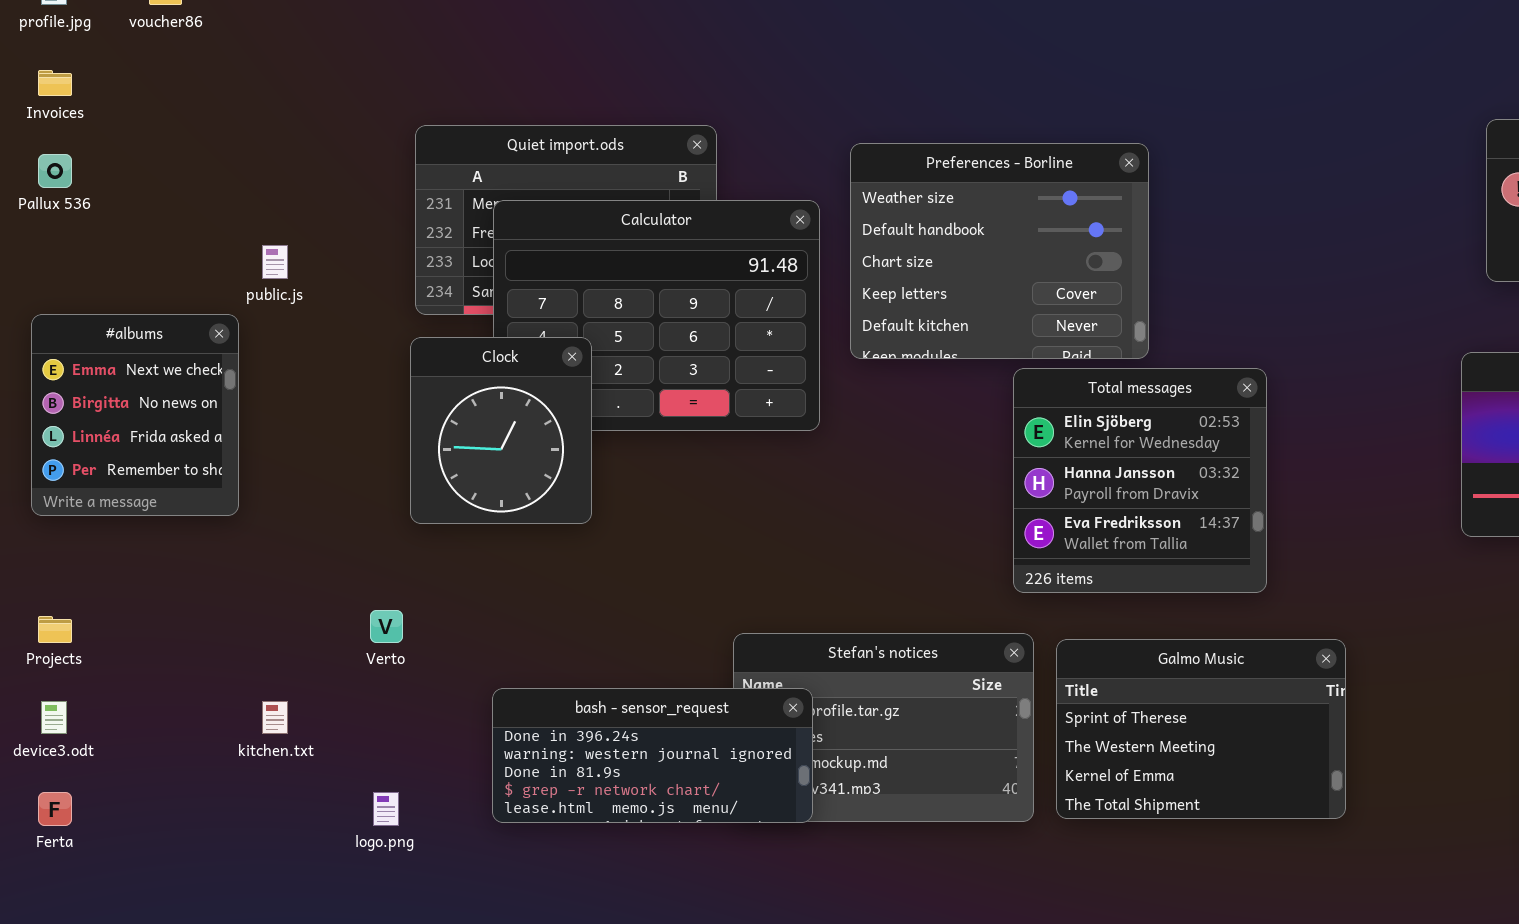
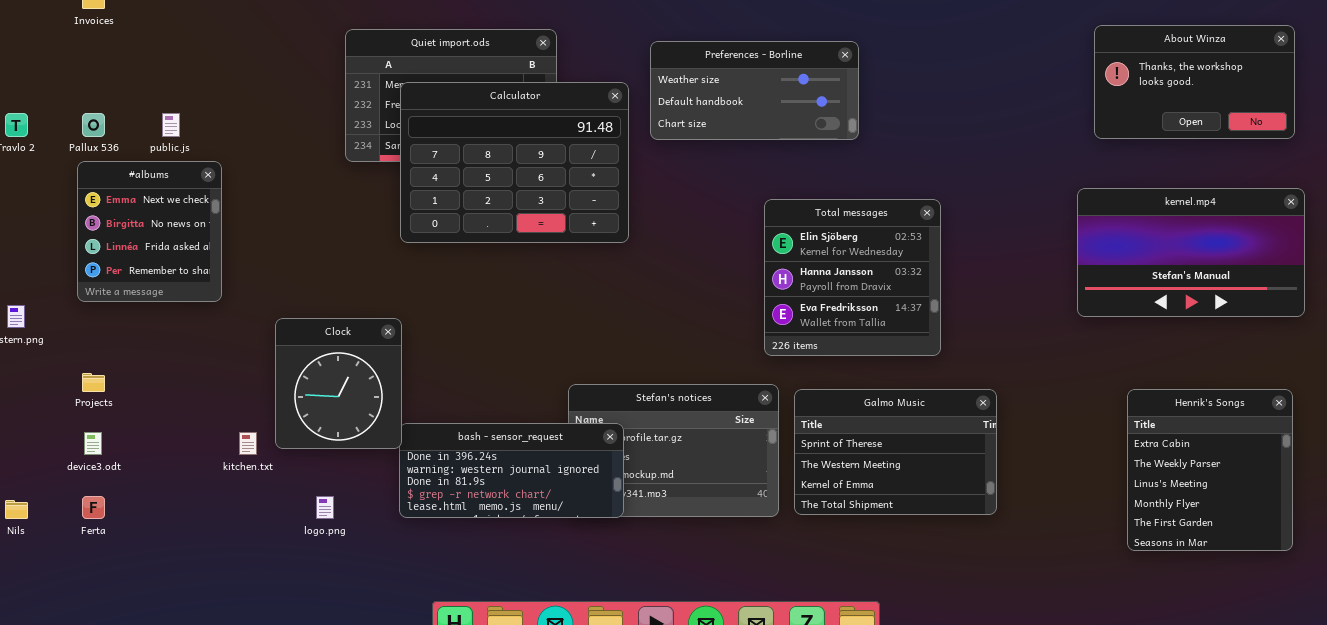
Preferences - Borline: [850,143,1149,359] -> [650,41,859,140], resized
Pallux 536: [38,154,72,188] -> [82,113,105,137], moved
public.js: [262,245,288,279] -> [162,113,180,137], moved
Clock: [410,337,592,524] -> [275,318,402,449], moved

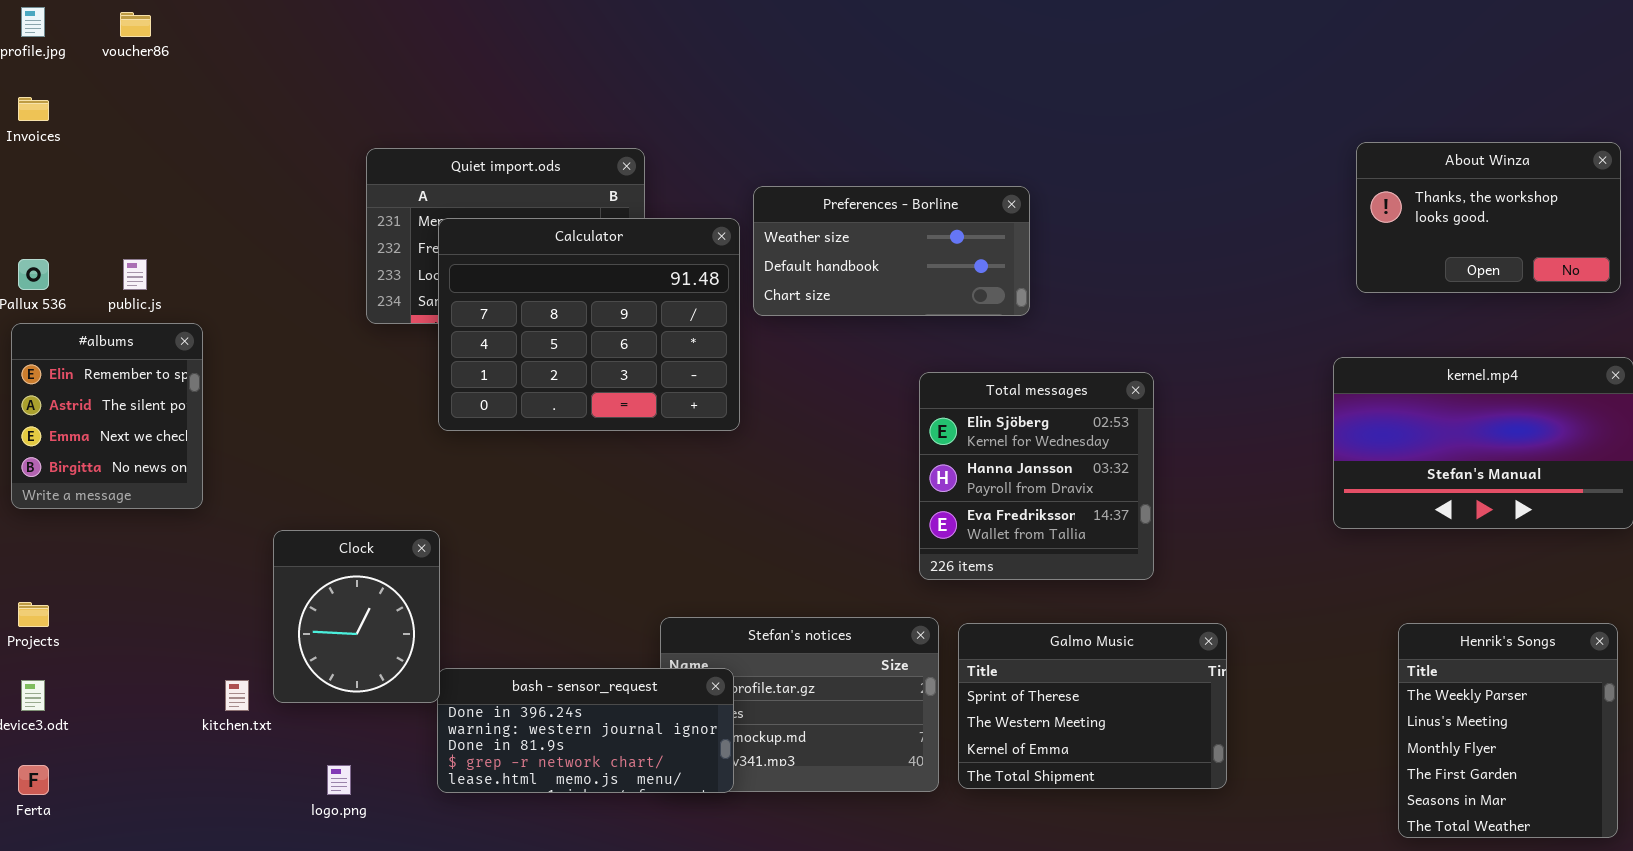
Preferences - Borline: [650,41,859,140] -> [753,186,1030,316], moved
#albums: [77,161,222,302] -> [11,323,203,509], scrolled up 2 rows
Henrik's Songs: [1127,389,1293,551] -> [1398,623,1618,838], scrolled down 1 row

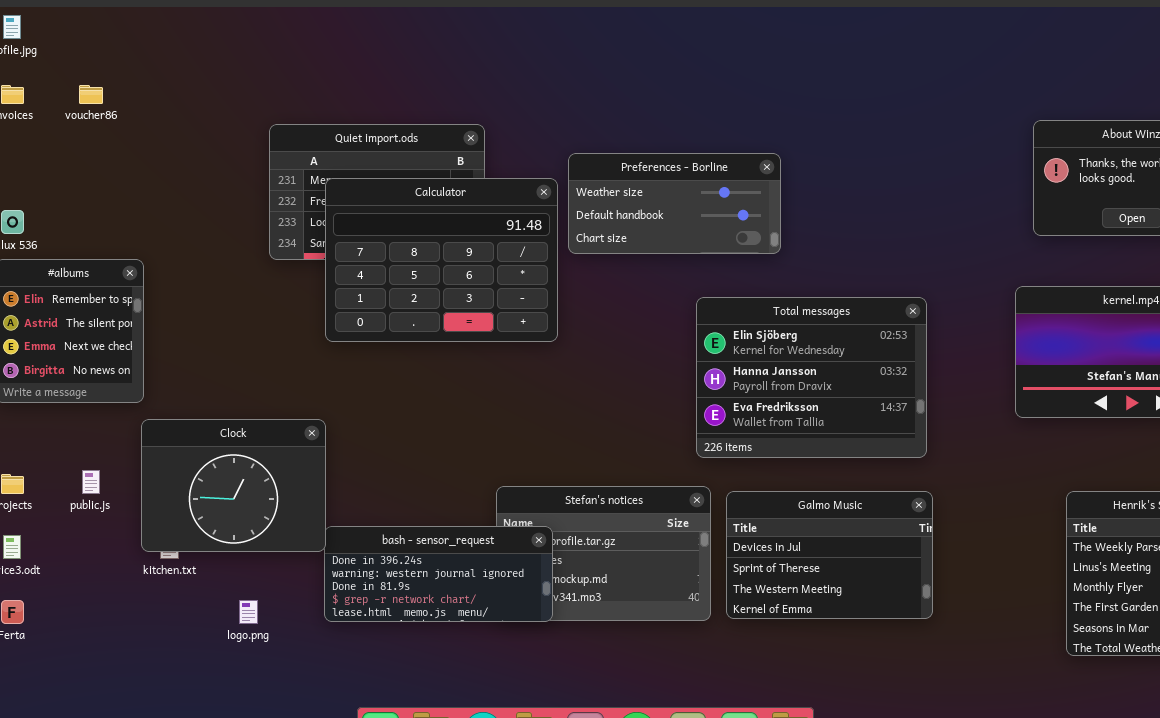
voucher86: [120,12,151,37] -> [79,85,103,104], moved
public.js: [123,259,147,290] -> [82,470,100,494], moved
Total messages: [919,372,1154,580] -> [696,297,927,458], resized
Clock: [273,530,440,703] -> [141,419,326,552], resized
Galmo Music: [958,623,1227,789] -> [726,491,933,619], scrolled up 1 row

